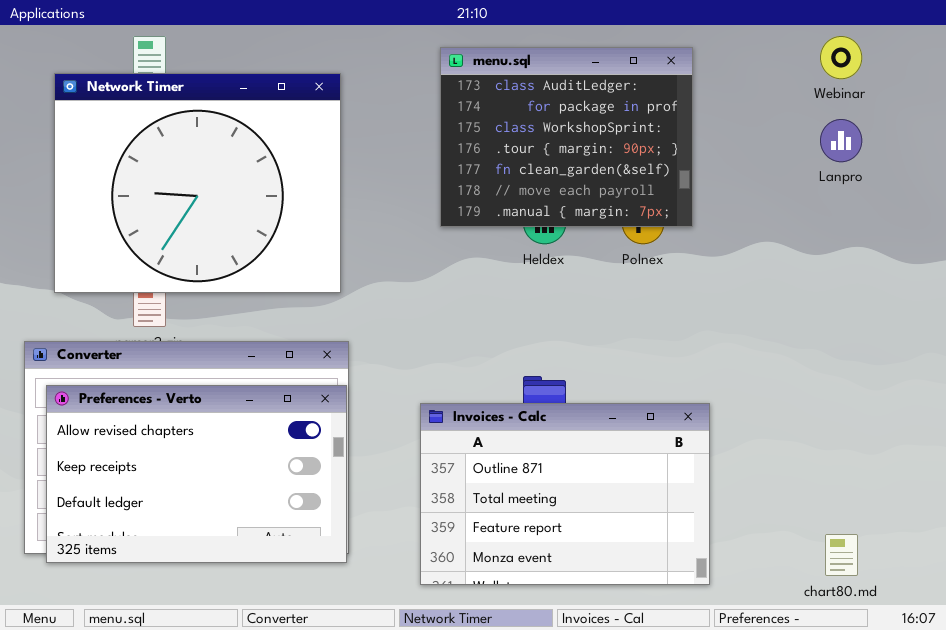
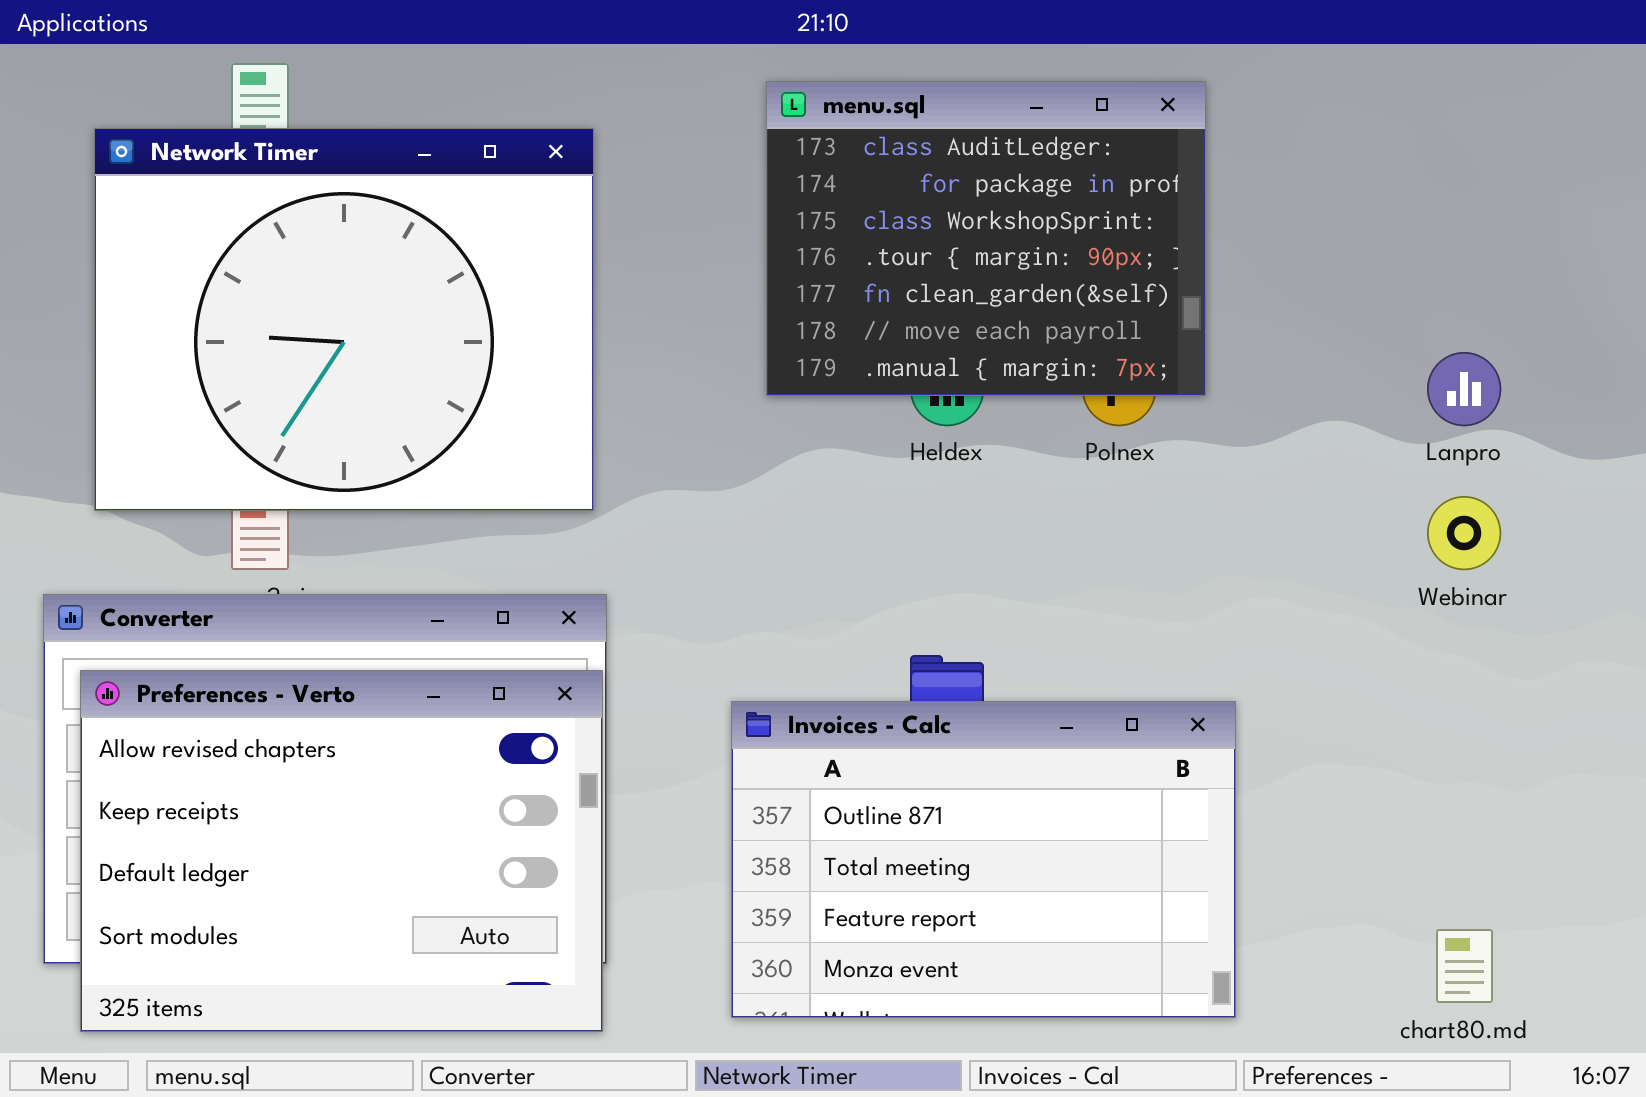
Webinar: [820,36,862,79] -> [1427,496,1501,570], moved
Lanpro: [820,119,862,162] -> [1427,352,1501,426], moved
Preferences - Verto: [46,385,347,563] -> [80,670,603,1032], resized

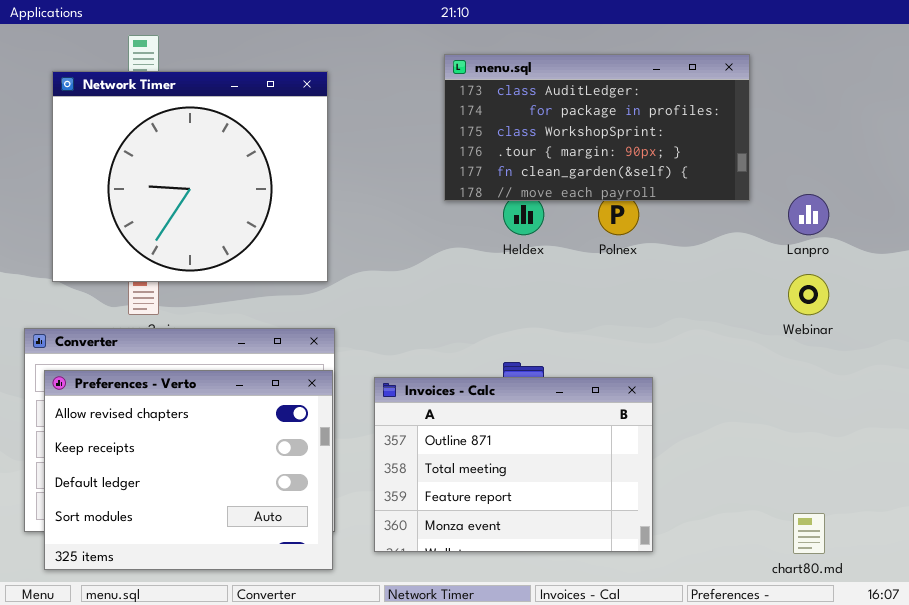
menu.sql: [766,81,1206,396] -> [444,54,750,201], moved, resized
Invoices - Calc: [731,701,1236,1018] -> [374,377,653,552], moved

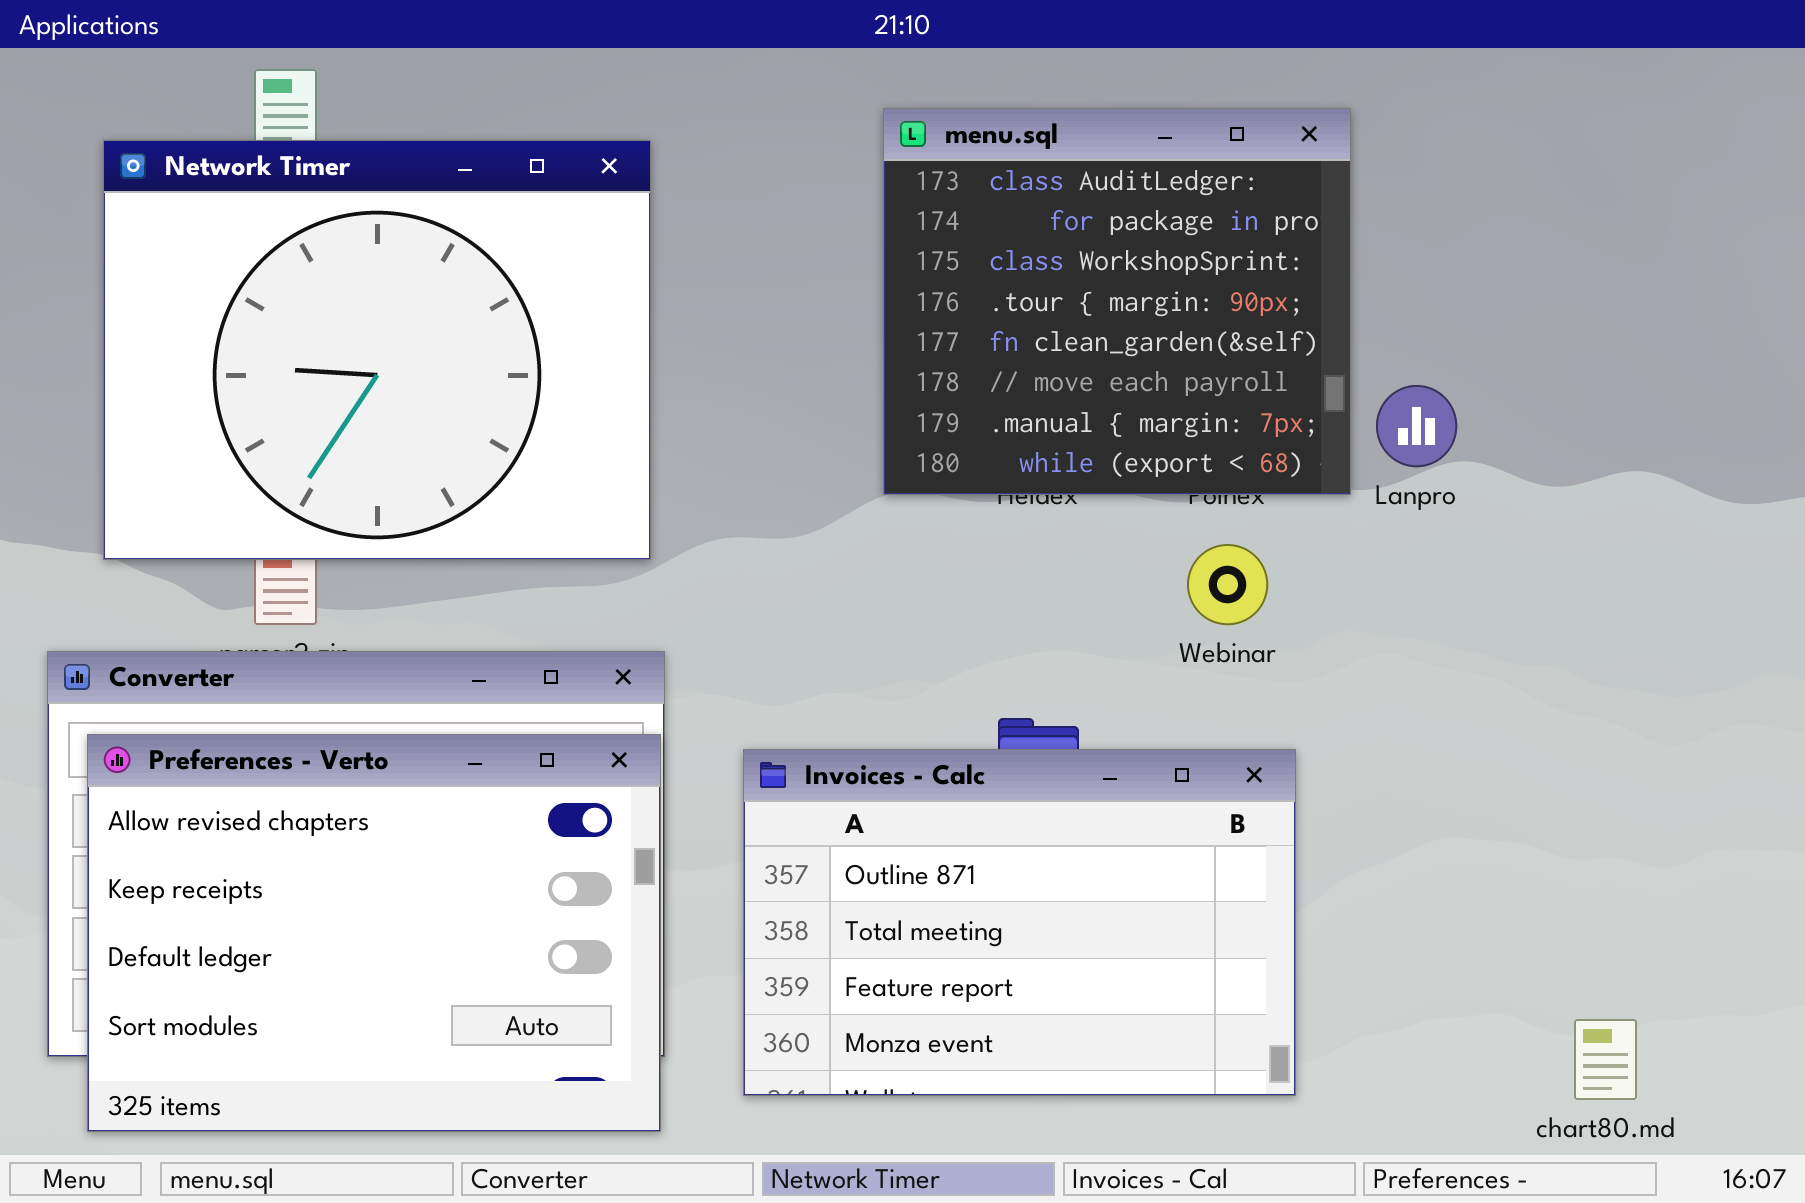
menu.sql: [444,54,750,201] -> [883,108,1351,495], resized
Lanpro: [788,194,829,235] -> [1376,385,1457,467], moved
Webinar: [788,274,829,315] -> [1187,544,1268,625], moved

